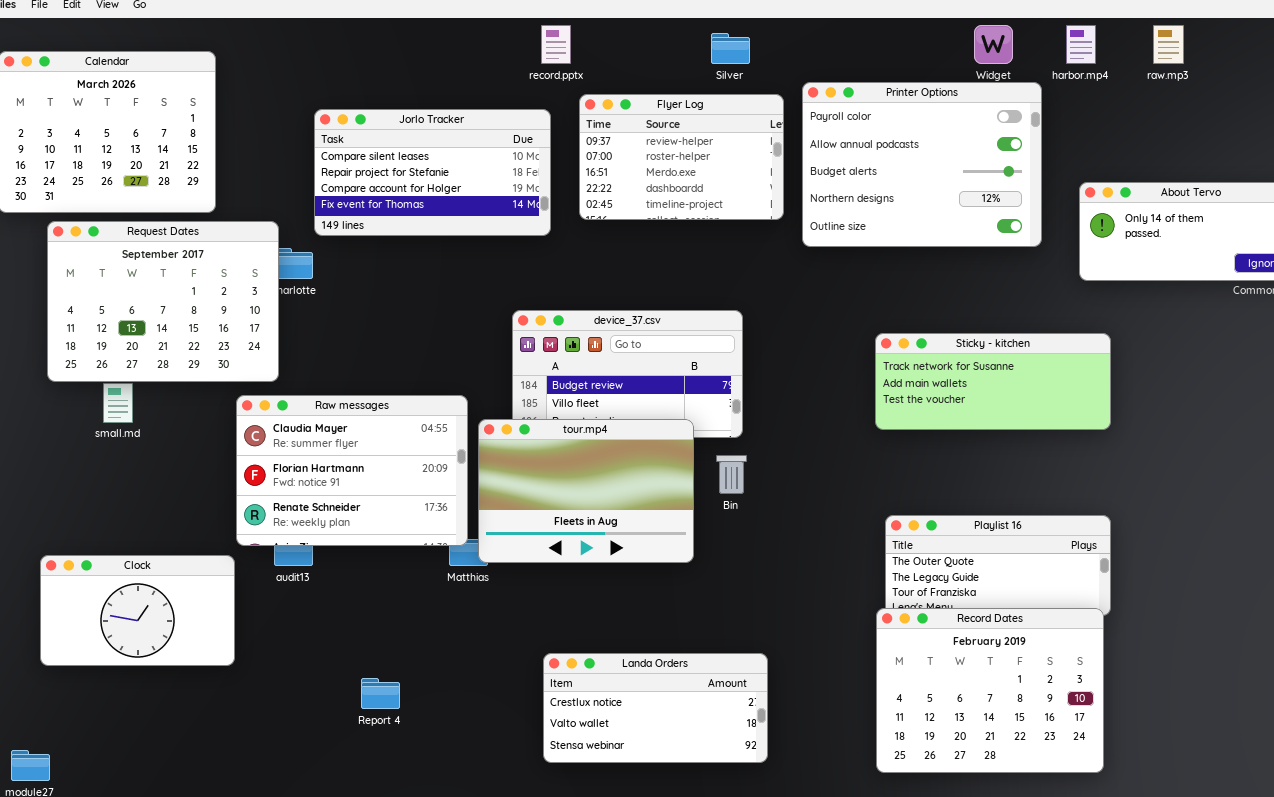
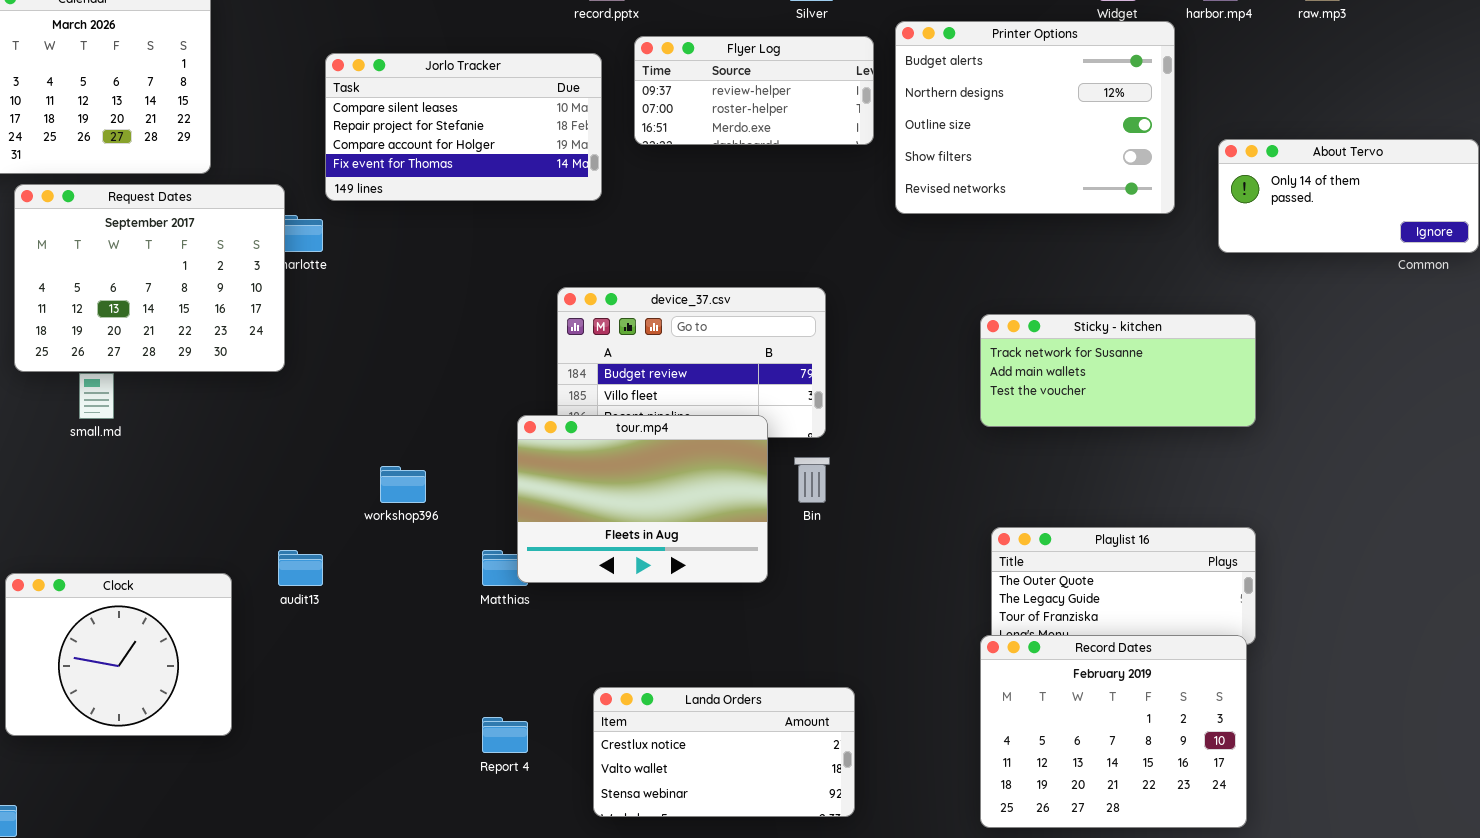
Printer Options: [802,82,1042,247] -> [895,21,1175,214], scrolled down 2 rows
Flyer Log: [579,94,784,220] -> [634,36,874,145], resized
Raw messages: [236,395,468,546] -> none, closed
Clock: [40,555,235,666] -> [5,573,232,736], resized
Report 4: [361,678,400,709] -> [482,717,528,753], moved

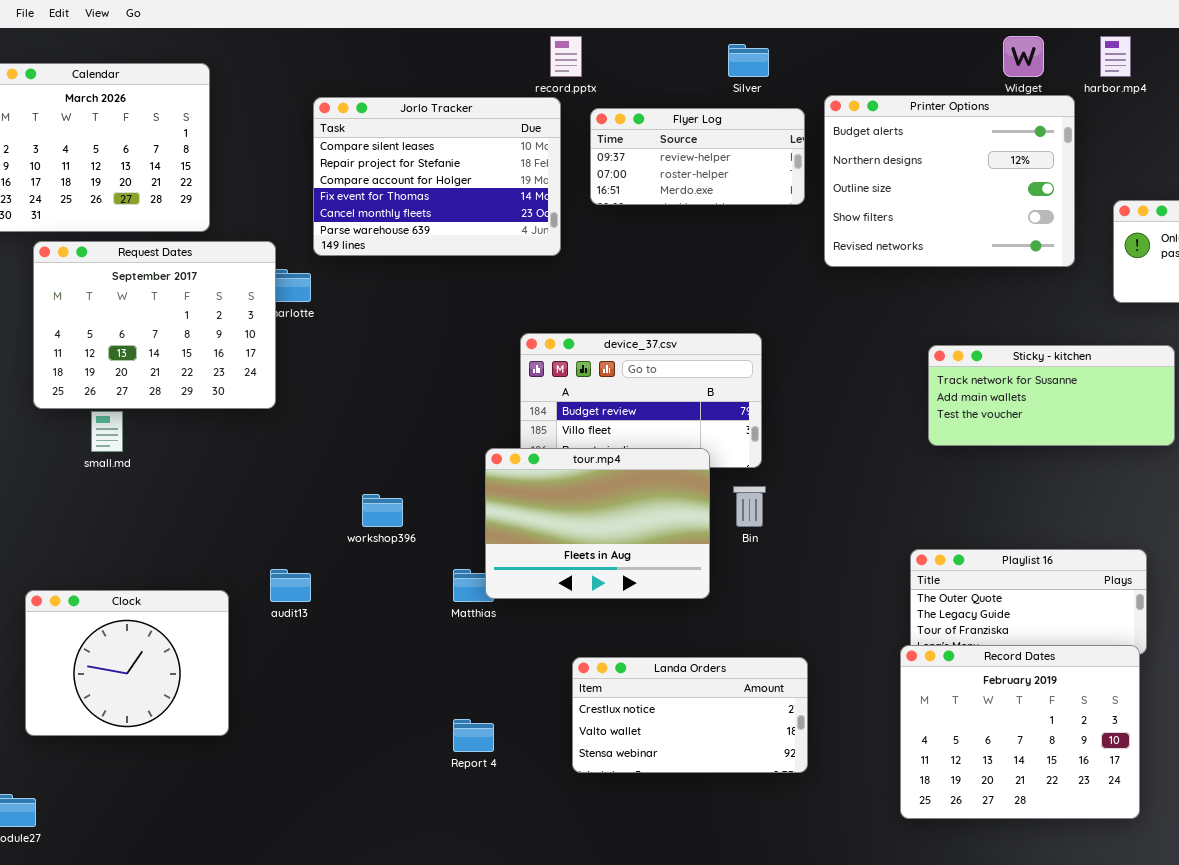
Jorlo Tracker: [325,53,602,201] -> [313,97,561,256], resized
Sticky - kitchen: [980,314,1256,427] -> [928,345,1175,446], moved
Landa Orders: [593,687,855,817] -> [572,657,808,773], moved

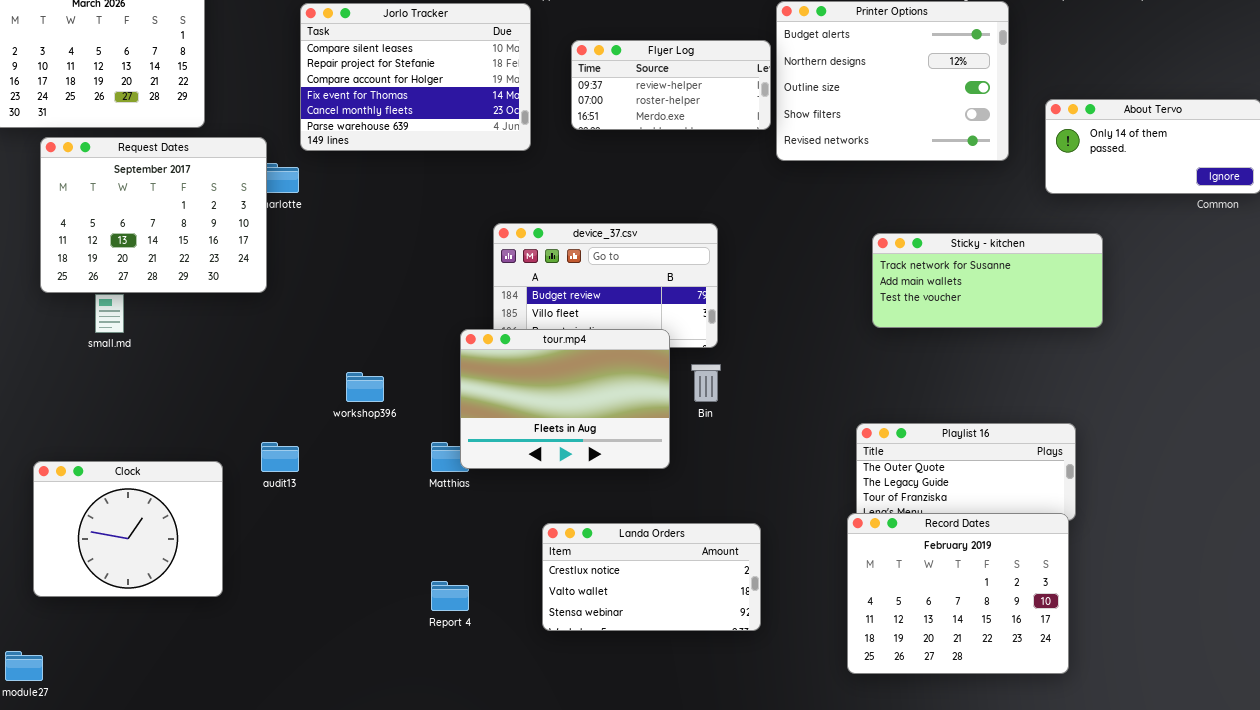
Flyer Log: [590,108,805,205] -> [571,40,771,130], moved

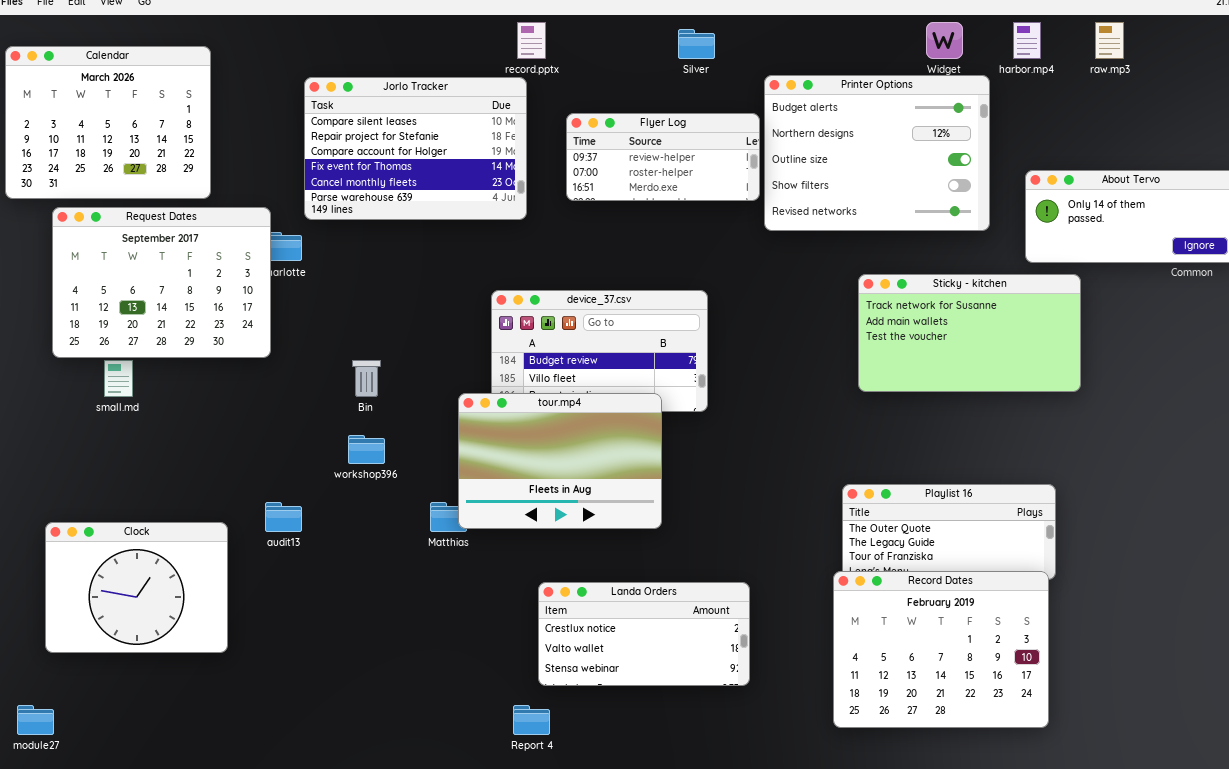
Sticky - kitchen: [872,233,1103,328] -> [858,274,1081,392], resized
Bin: [691,364,721,402] -> [352,360,381,397], moved
Report 4: [431,581,469,611] -> [513,705,550,735], moved

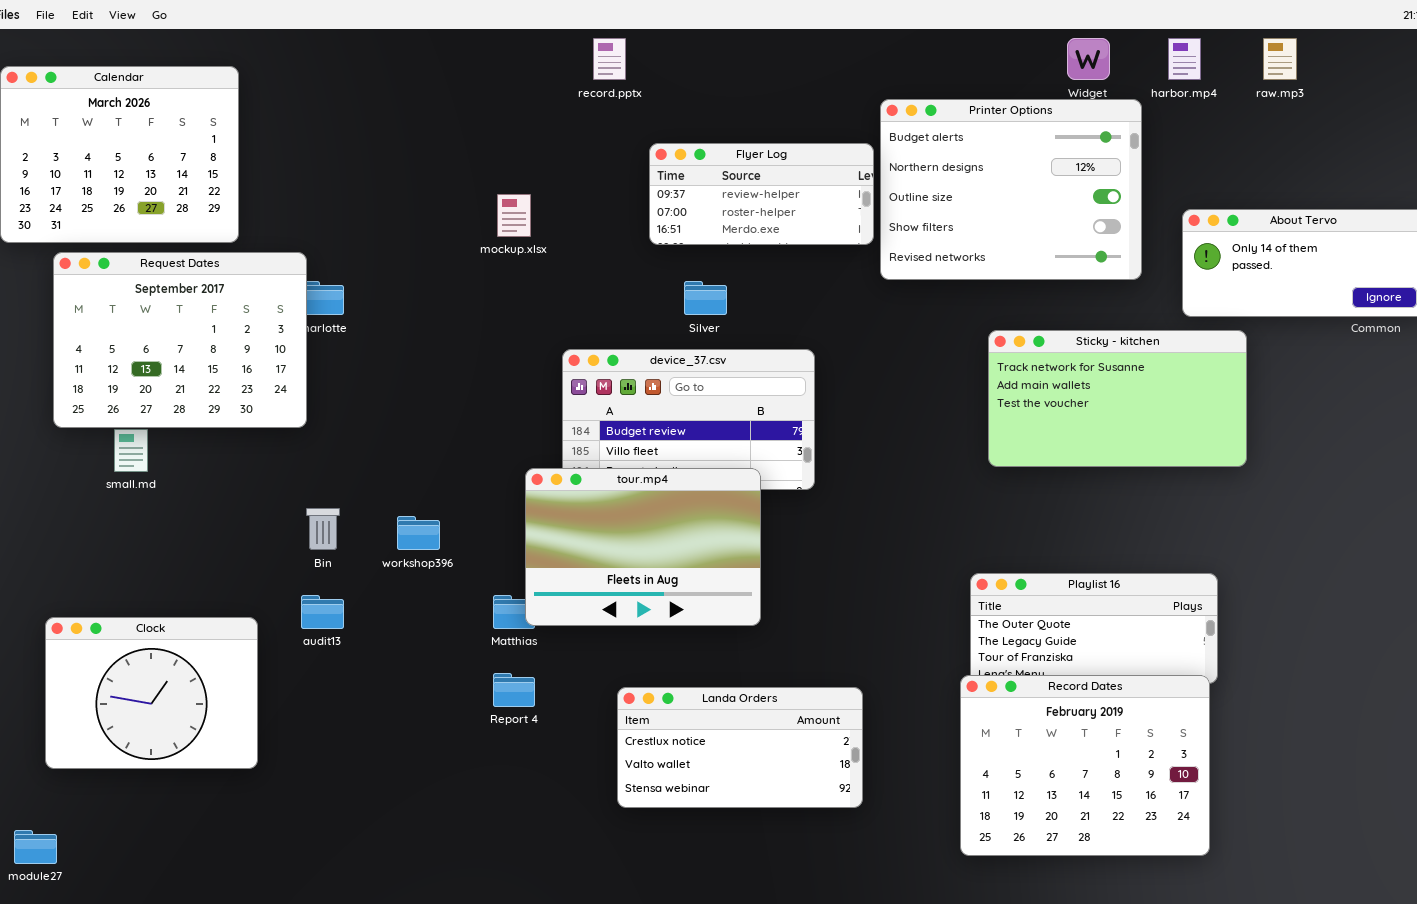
Silver: [678,29,715,59] -> [684,281,727,315], moved
Jorlo Tracker: [304,77,527,220] -> none, closed
Bin: [352,360,381,397] -> [306,508,340,550], moved
Report 4: [513,705,550,735] -> [493,673,535,707], moved

